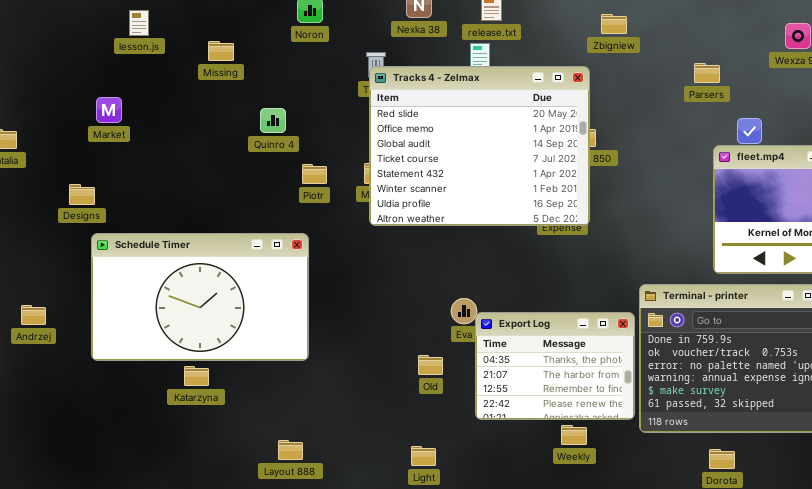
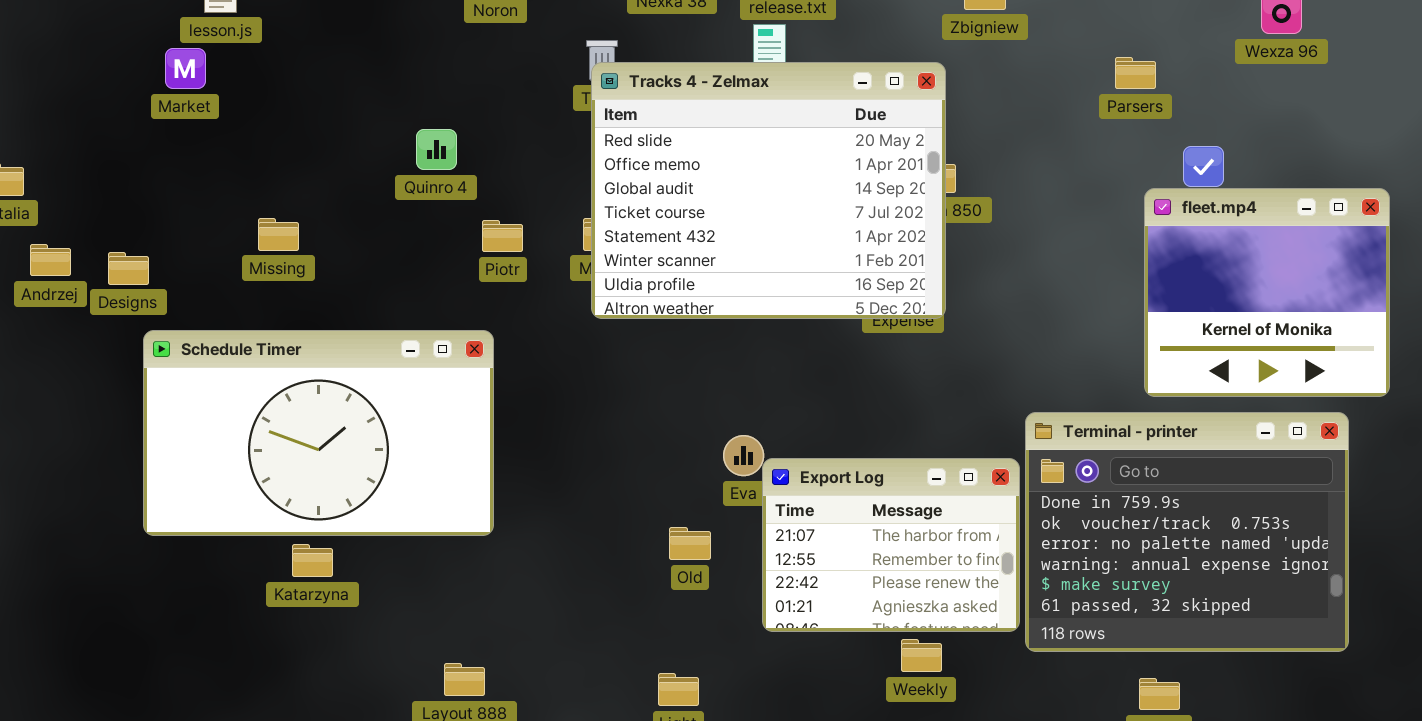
Missing: [208,41,234,61] -> [258,218,299,251], moved
Market: [96,97,122,123] -> [165,48,206,89], moved
Andrzej: [21,305,46,325] -> [30,244,71,276], moved
Export Log: [475,312,635,420] -> [762,458,1020,632], scrolled down 1 row

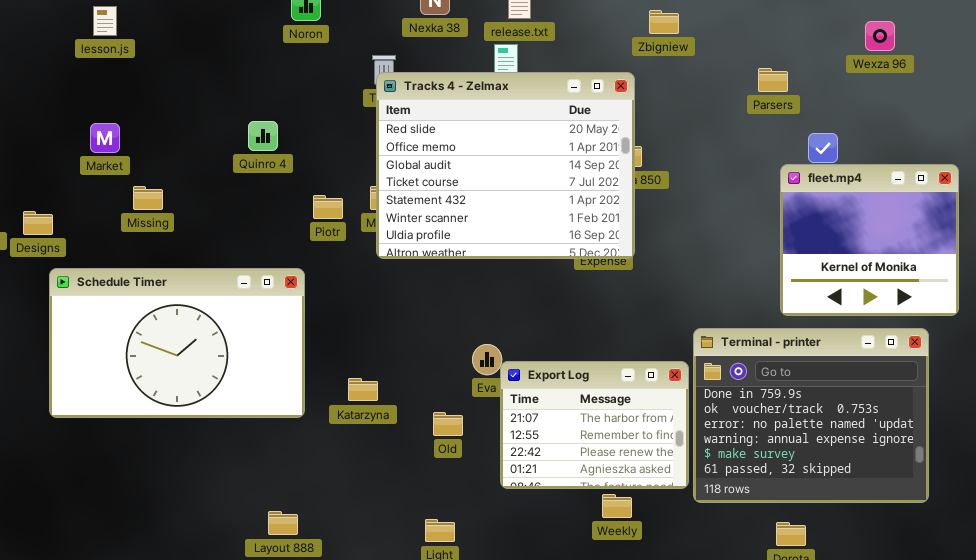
Market: [165,48,206,89] -> [90,123,120,153], moved
Piotr: [482,220,523,252] -> [313,195,343,219], moved
Katarzyna: [292,544,333,577] -> [348,378,378,401], moved

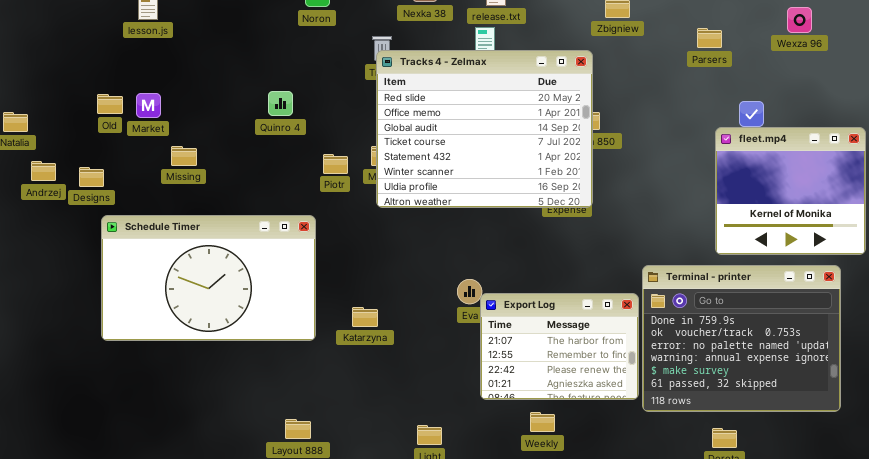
Parsers: [758,68,788,92] -> [697,28,722,48], moved
Old: [433,412,463,436] -> [97,94,123,114], moved
Weekly: [602,494,632,518] -> [530,412,555,432], moved

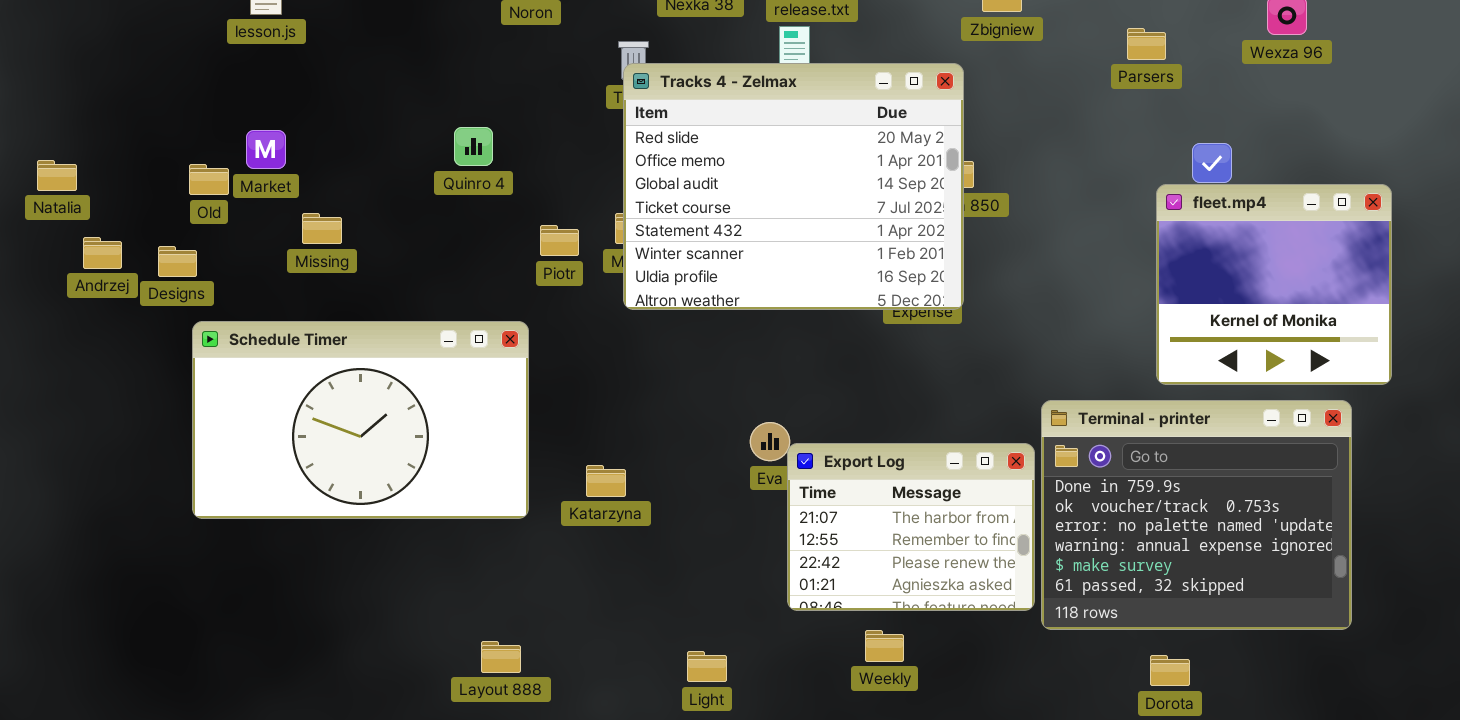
Old: [97,94,123,114] -> [189,164,229,195], moved

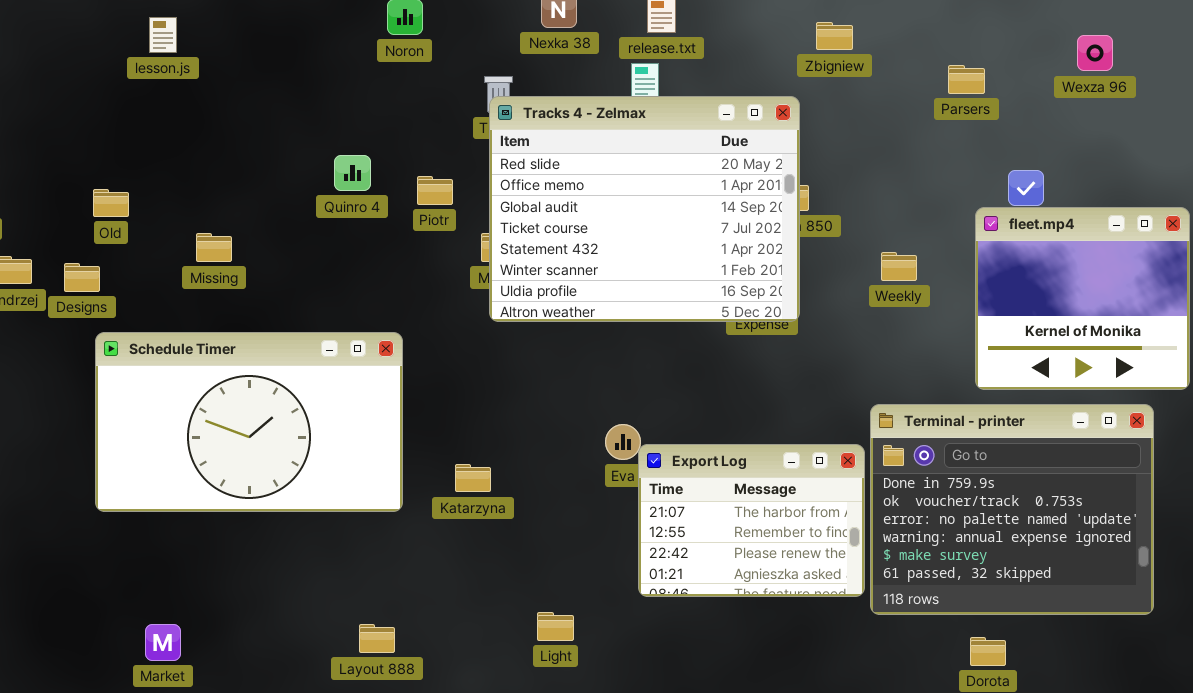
Market: [246,130,286,169] -> [145,624,181,661], moved
Piotr: [540,225,579,256] -> [417,176,453,205], moved
Weekly: [865,630,904,662] -> [881,252,917,281], moved
Light: [687,651,727,682] -> [537,612,574,641], moved

